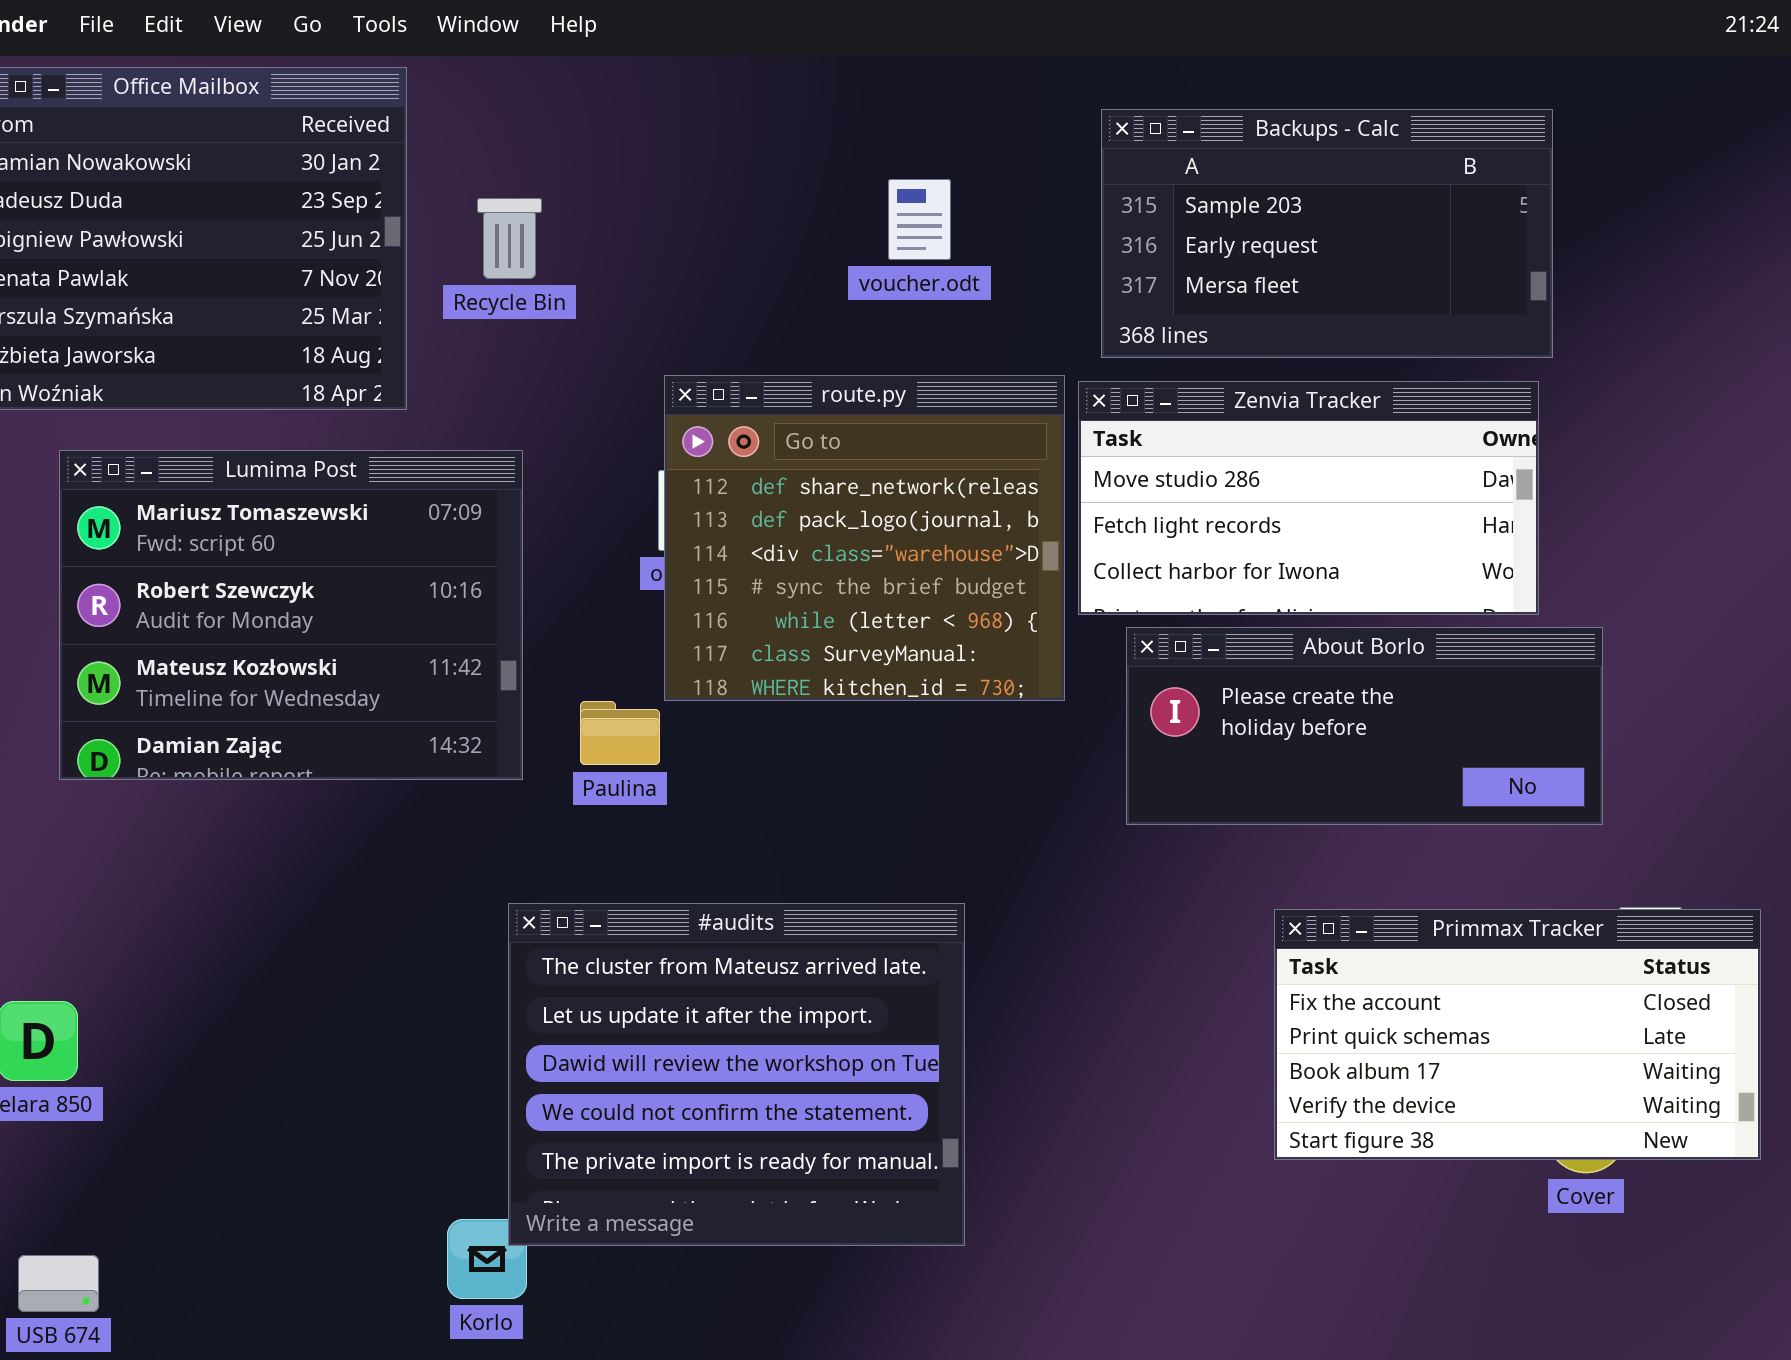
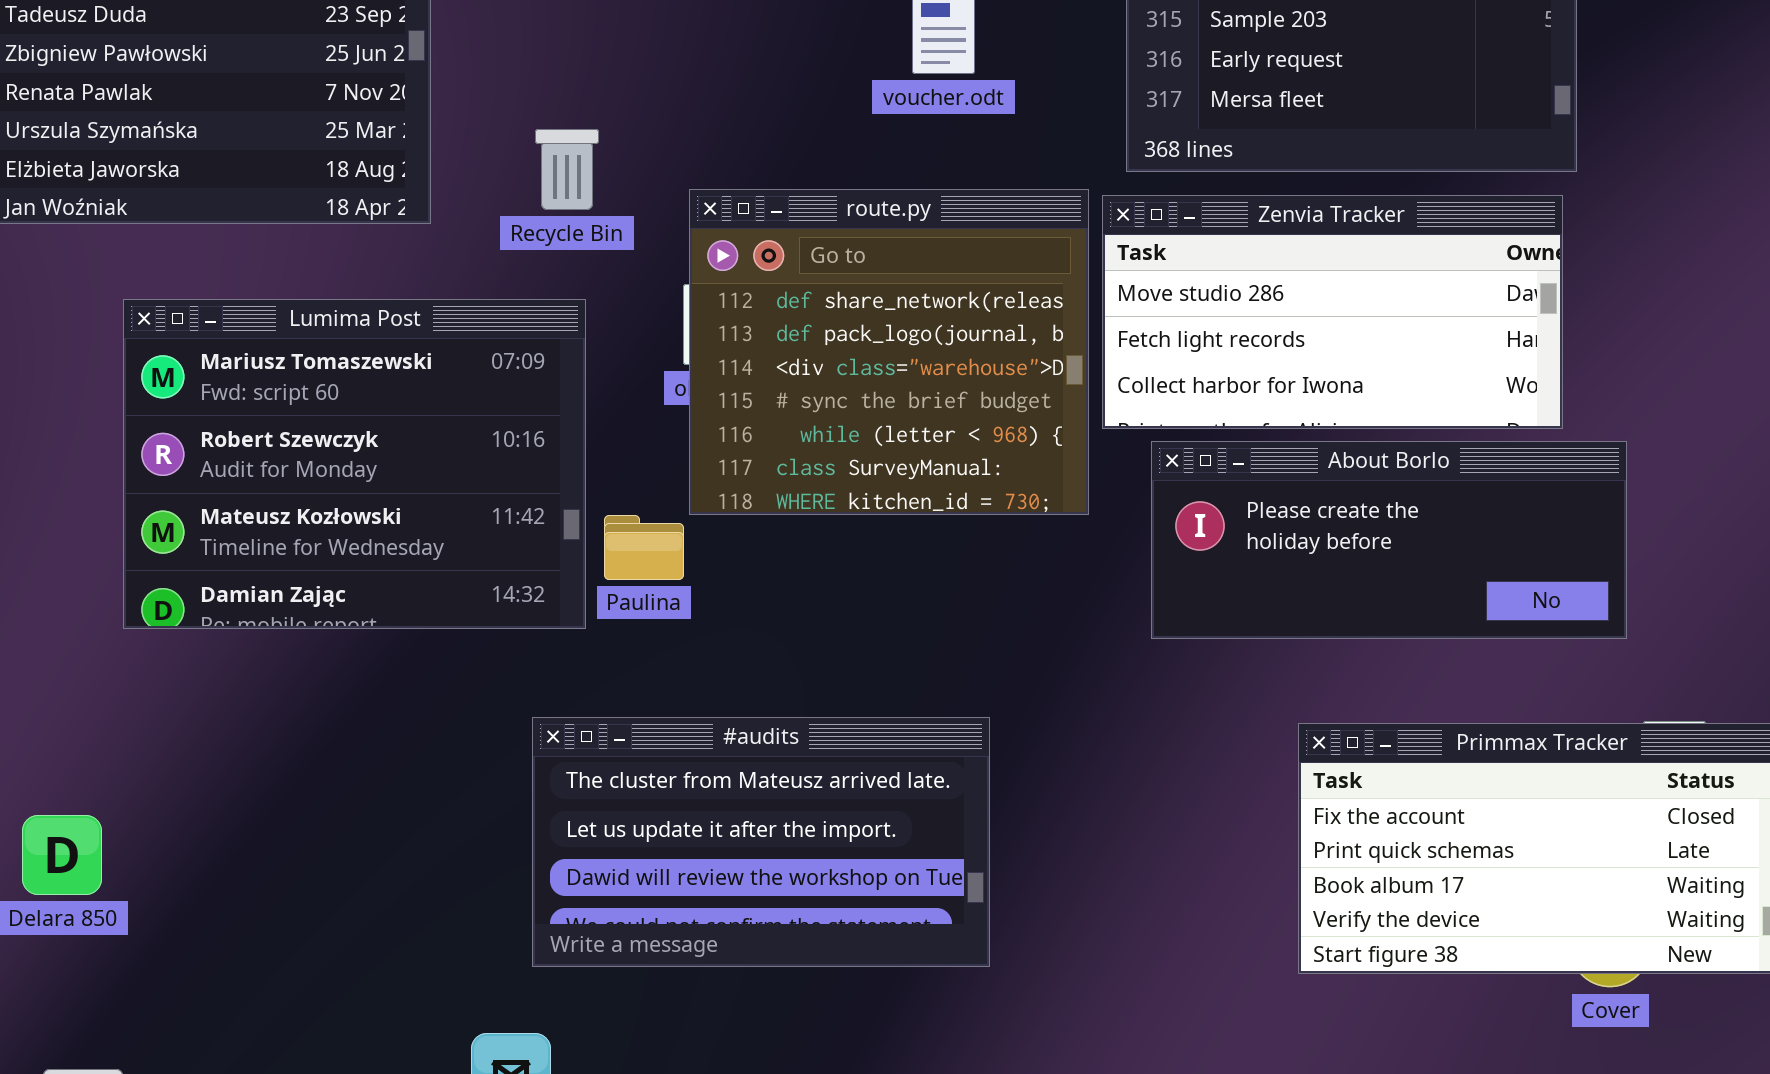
Recycle Bin: [477,198,542,279] -> [535,129,599,210], moved
Lumima Post: [59,450,523,780] -> [123,299,586,629], moved
#audits: [508,903,965,1246] -> [532,717,990,967], resized

